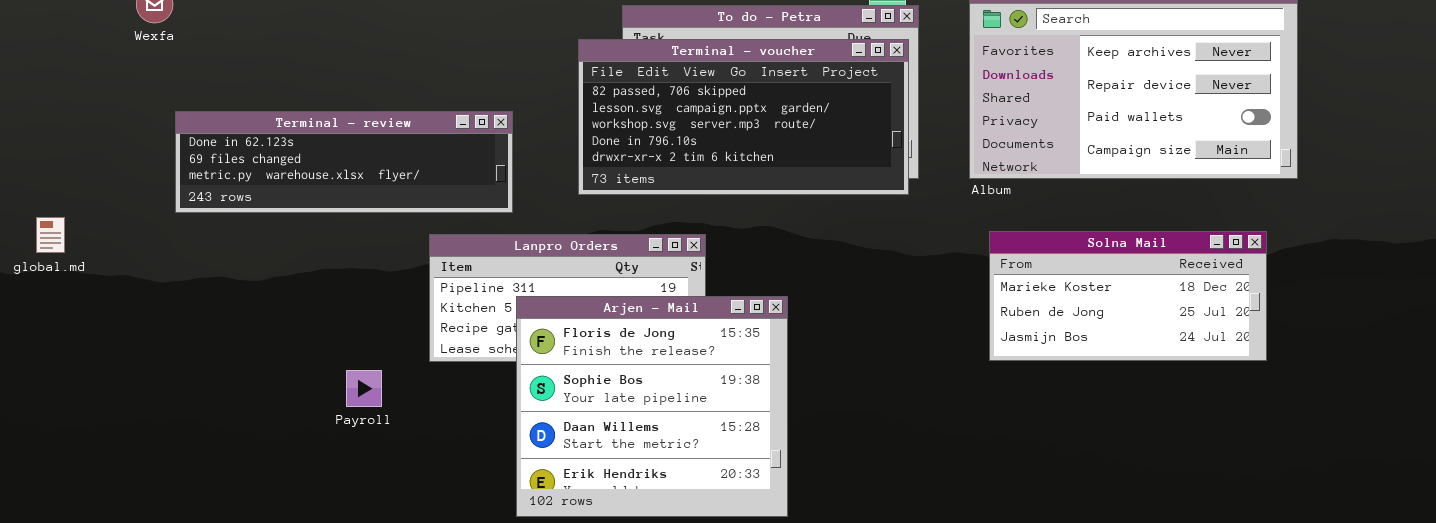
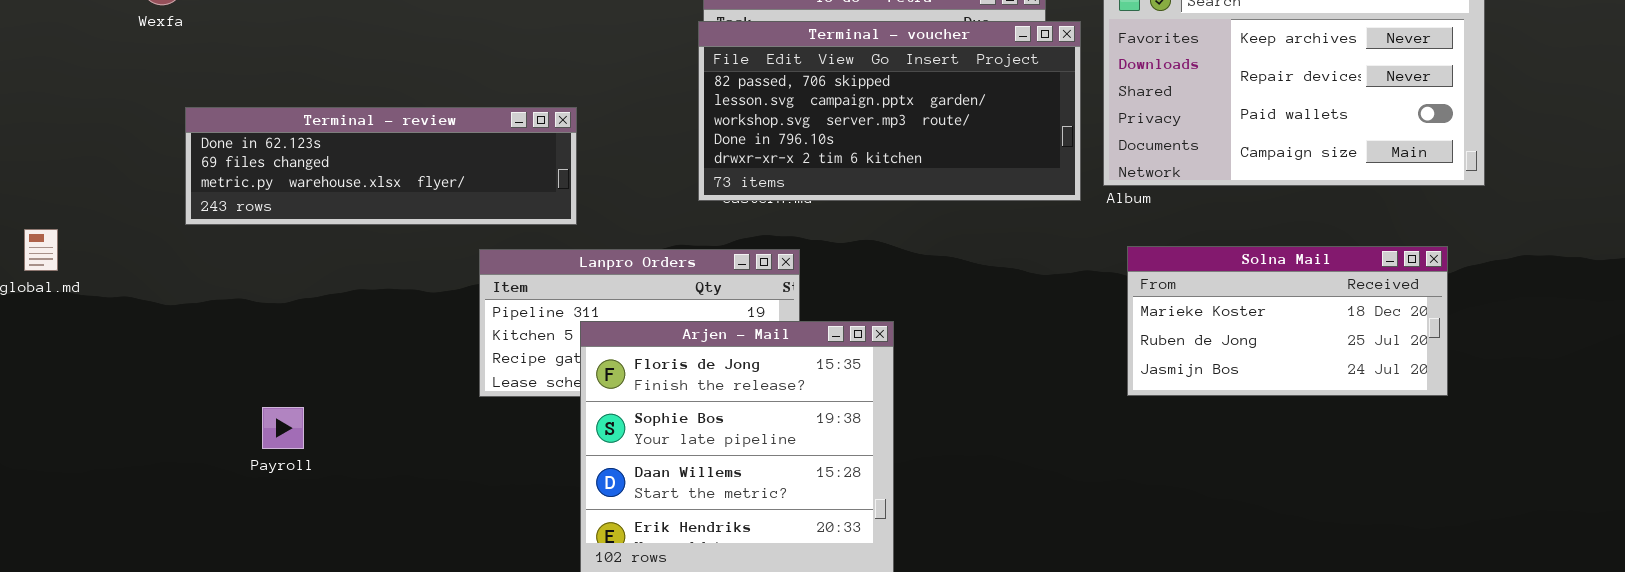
Terminal - voucher: [578,39,909,195] -> [698,21,1081,201], moved
Payroll: [346,370,382,407] -> [262,407,304,449], moved

